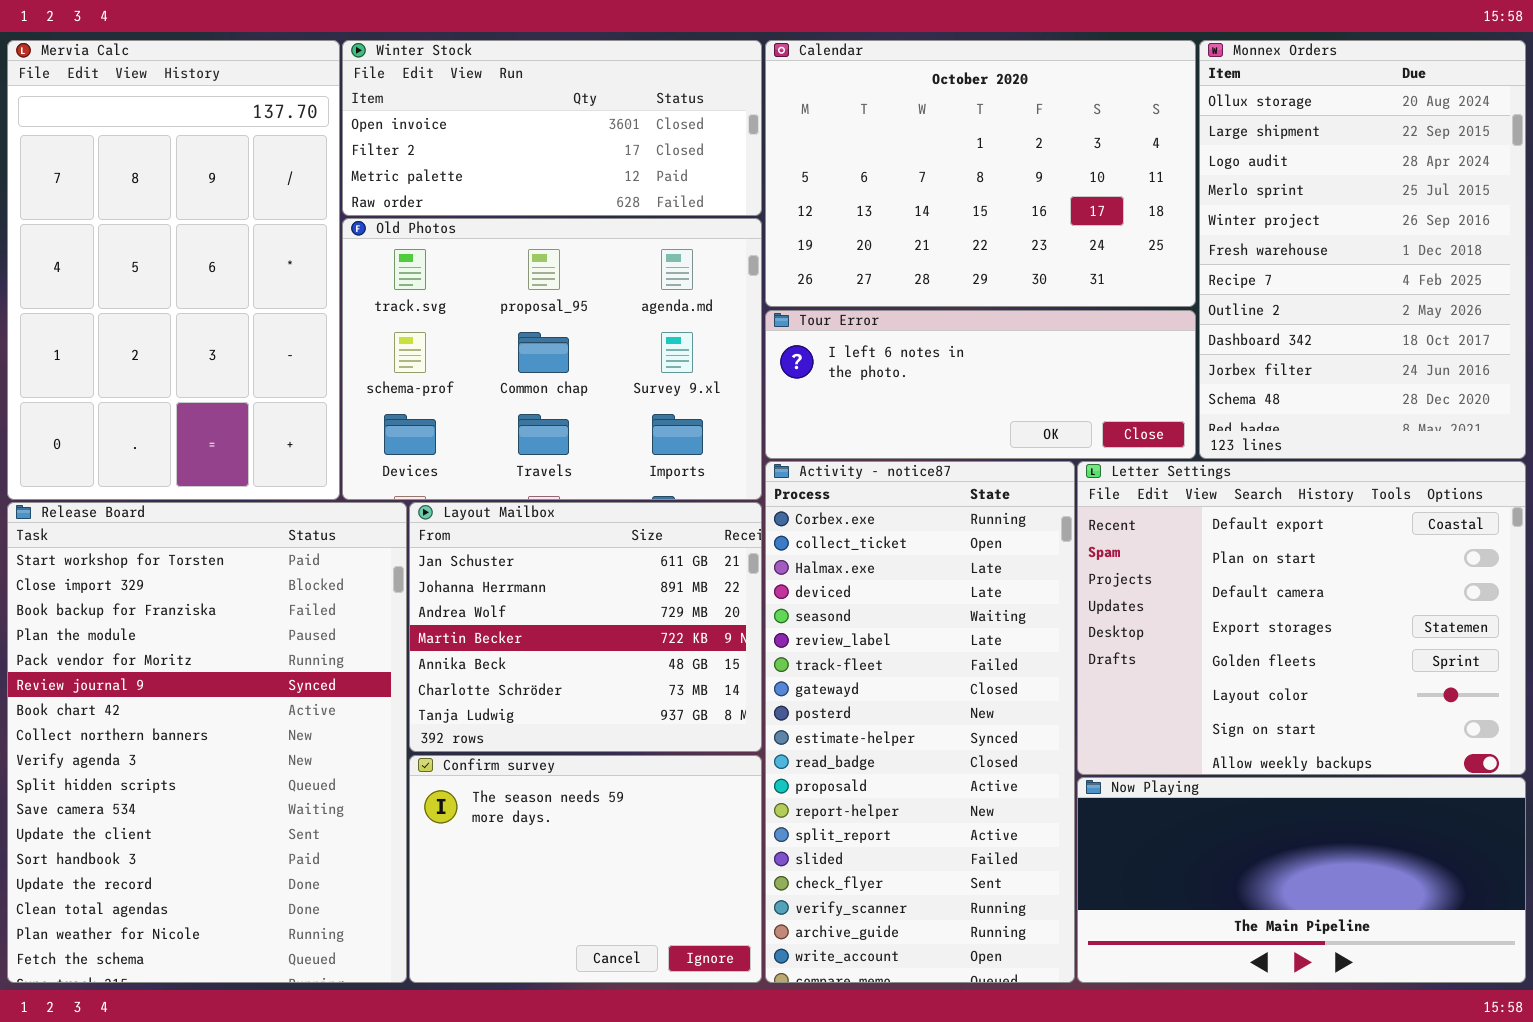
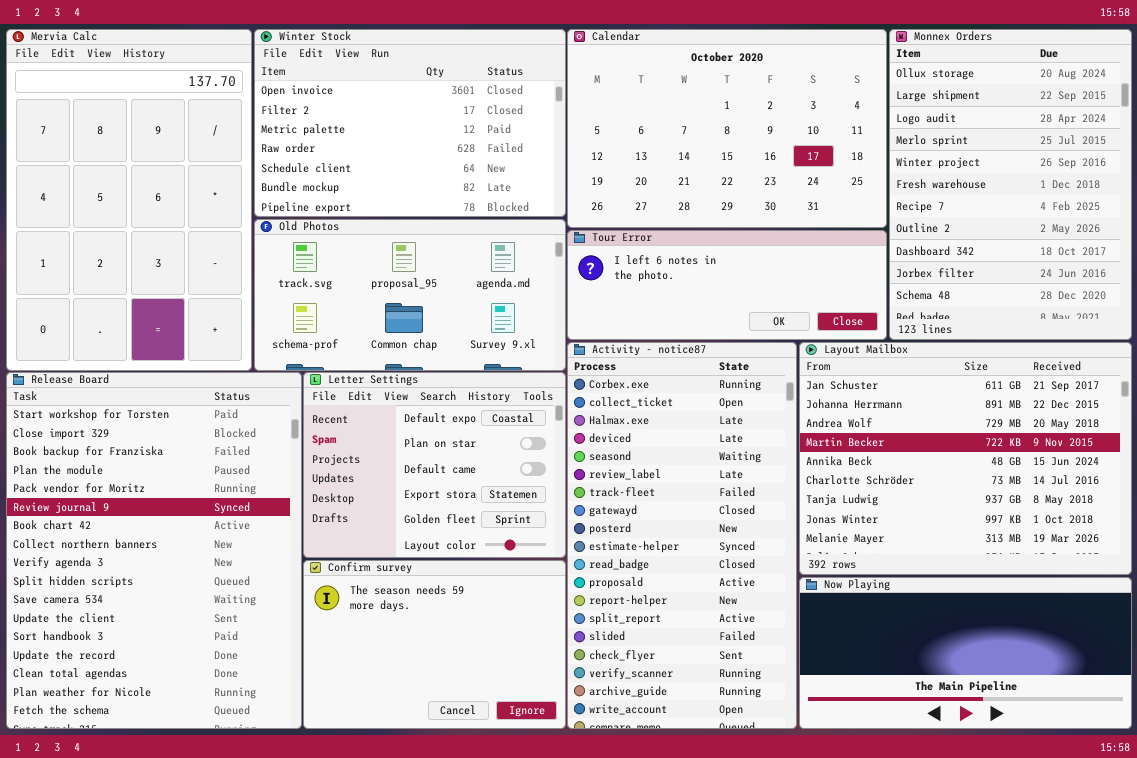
Winter Stock: [342,40,762,216] -> [254,29,566,217], resized
Old Photos: [342,218,762,500] -> [254,219,566,371], resized
Letter Settings: [1077,461,1526,775] -> [303,372,566,558], moved, resized
Layout Mailbox: [409,502,762,752] -> [799,342,1132,575], moved, resized

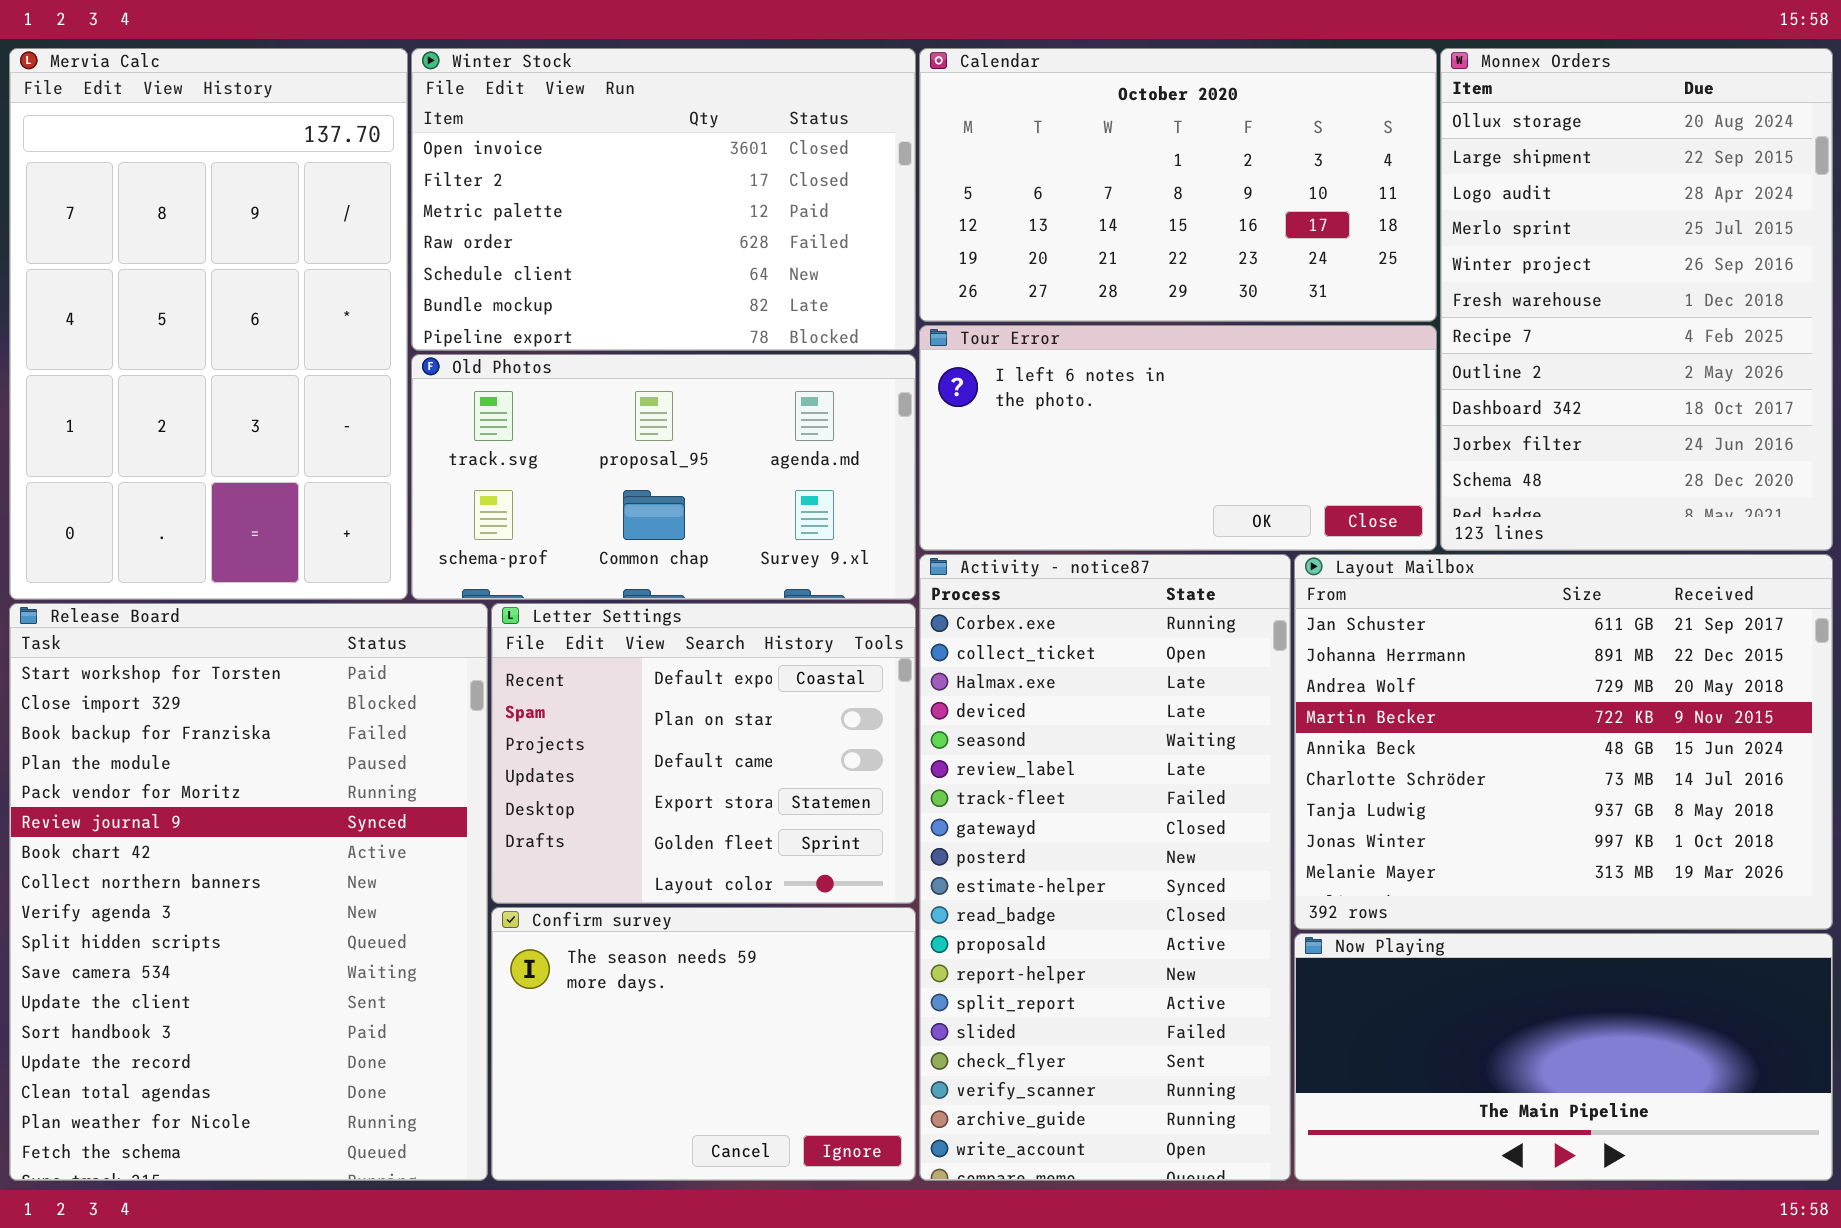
Calendar: [567,29,887,228] -> [919,48,1437,322], resized
Tour Error: [567,230,887,340] -> [919,325,1437,551], resized

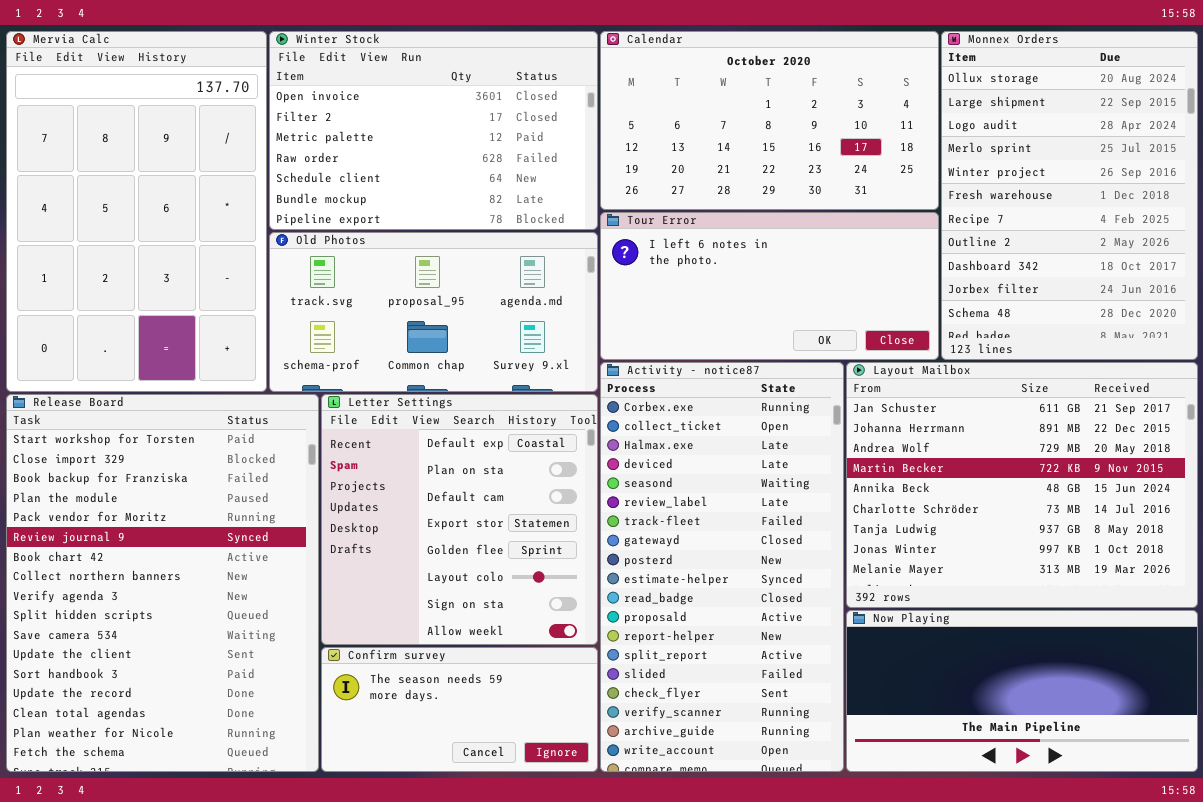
Letter Settings: [491,603,916,904] -> [321,394,598,645], resized
Confirm survey: [491,907,916,1181] -> [321,647,598,772], resized

